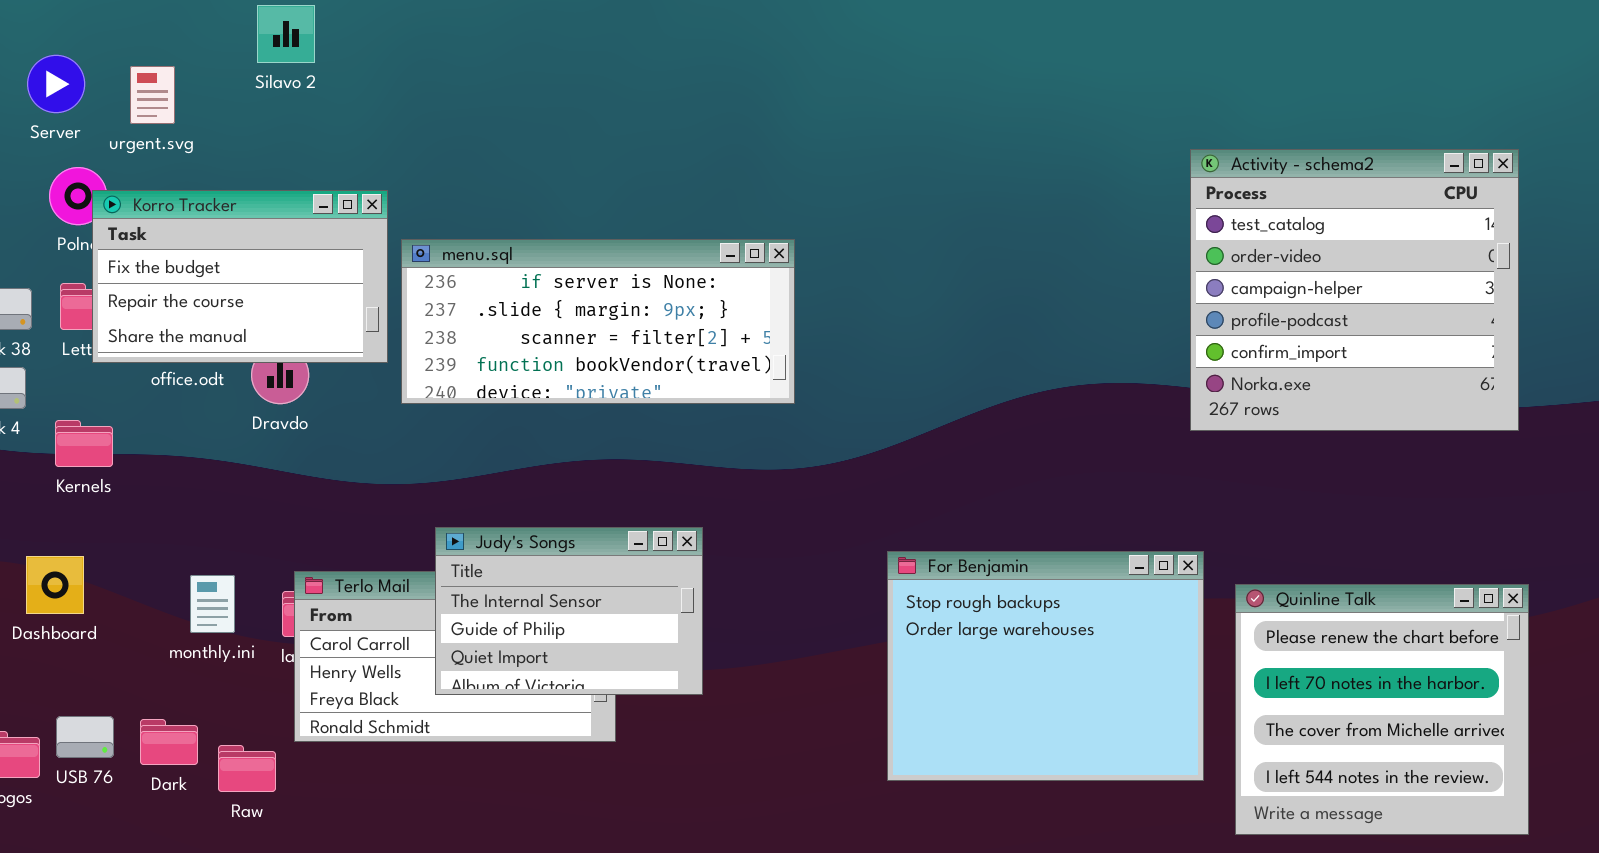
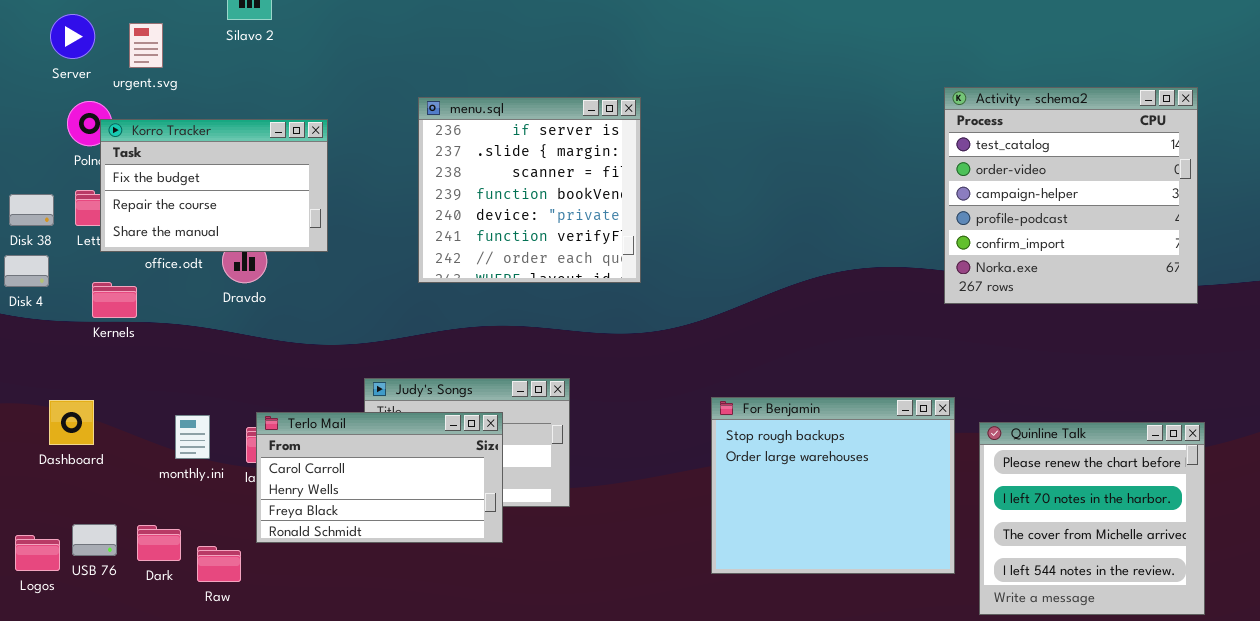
menu.sql: [401,239,795,404] -> [418,97,641,283], resized
Kernels: [55,420,113,467] -> [92,282,137,318], moved
Terlo Mail: [294,571,616,742] -> [256,412,503,543], raised

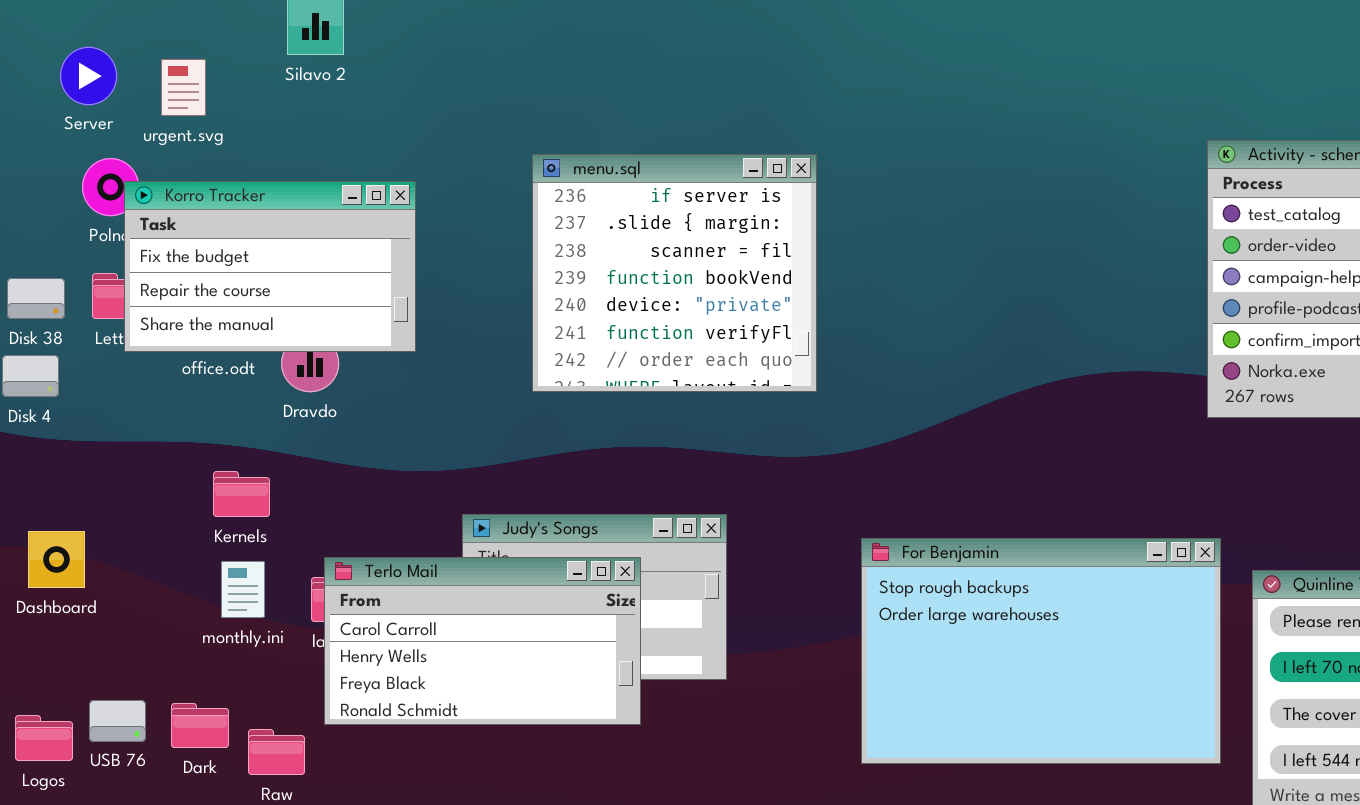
Kernels: [92,282,137,318] -> [213,471,270,517], moved
For Benjamin: [711,397,955,574] -> [861,538,1221,764], resized
Dashboard: [49,400,94,445] -> [28,531,85,588], moved

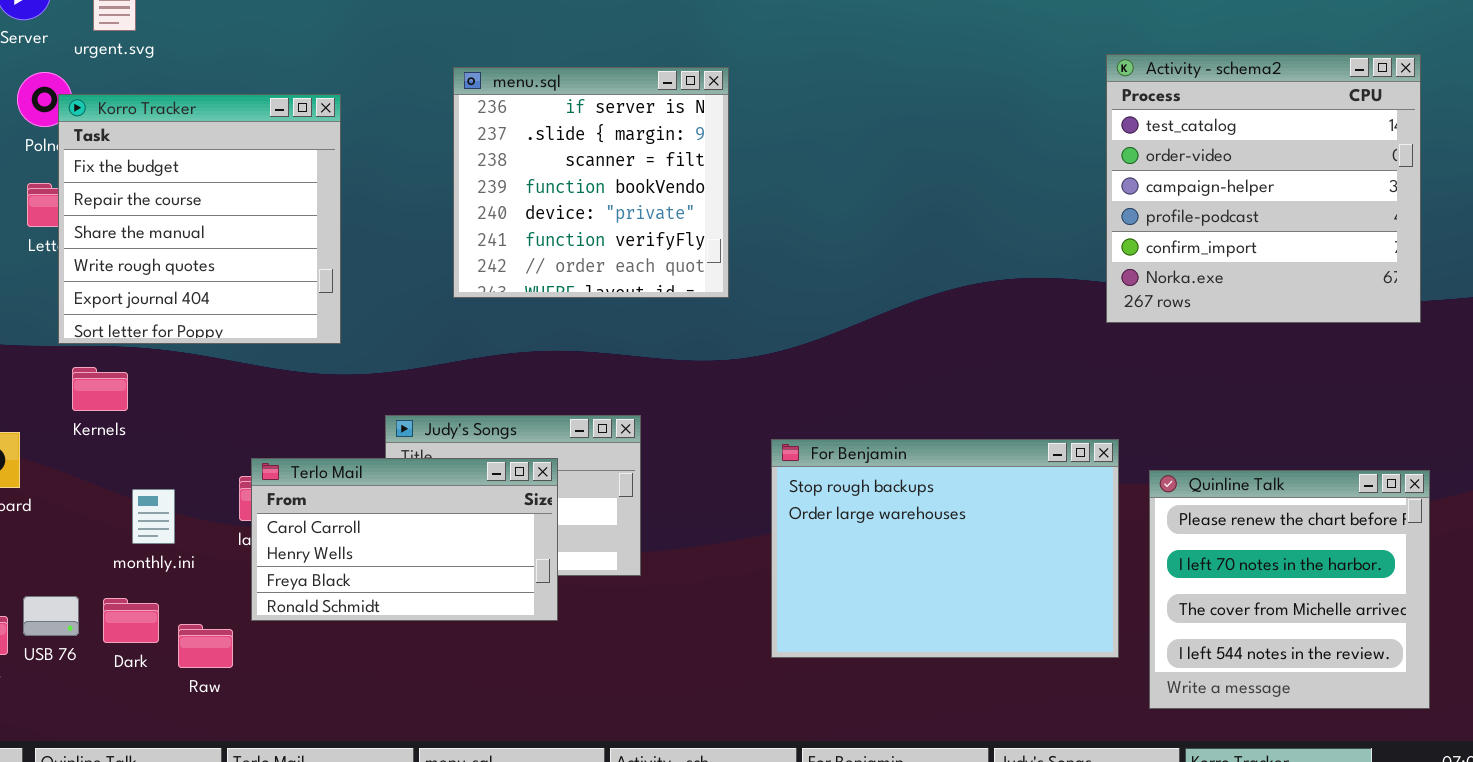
Korro Tracker: [124,181,416,352] -> [58,94,341,344], resized
Kernels: [213,471,270,517] -> [72,367,128,411], moved
monthly.ini: [221,561,265,618] -> [132,489,175,544], moved

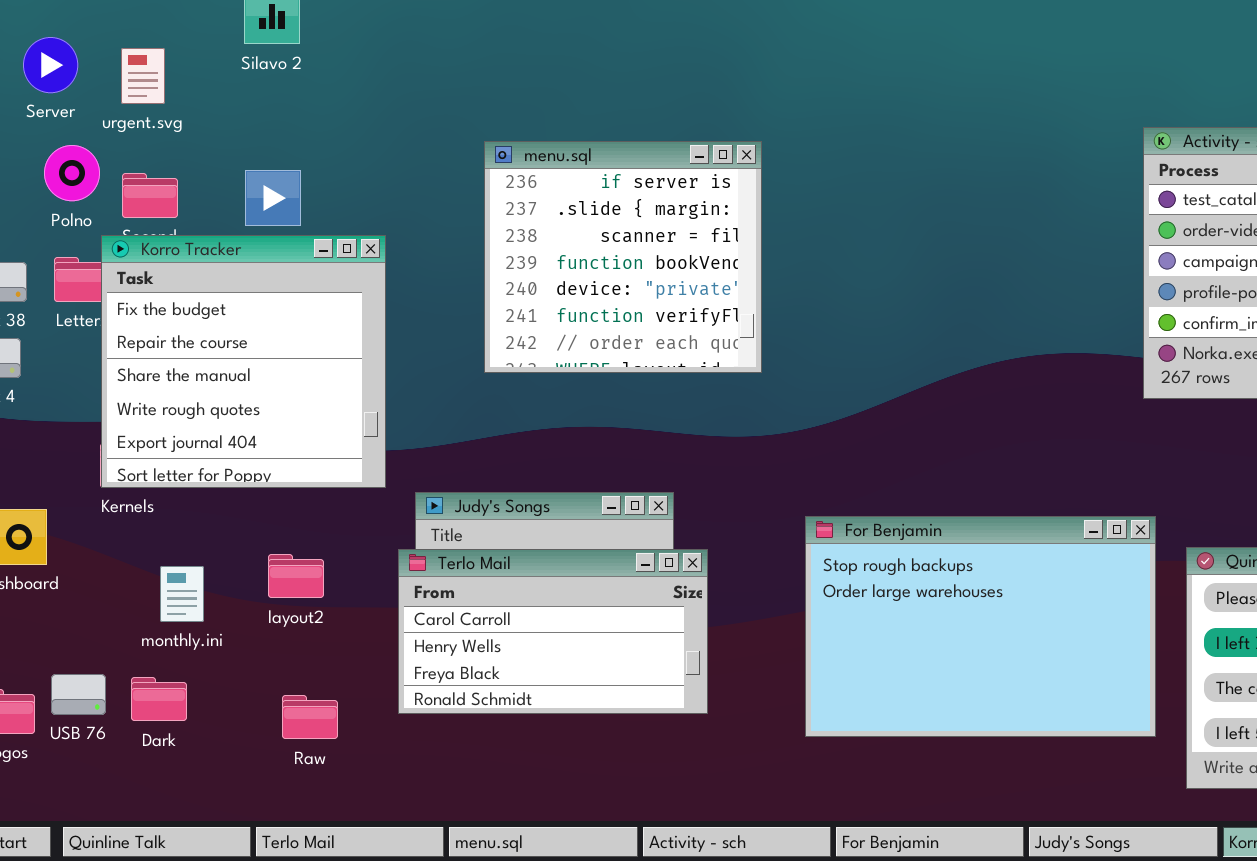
Korro Tracker: [58,94,341,344] -> [101,235,386,488], moved
Terlo Mail: [251,458,558,621] -> [398,549,708,714], moved
Raw: [178,624,233,668] -> [282,695,338,739], moved

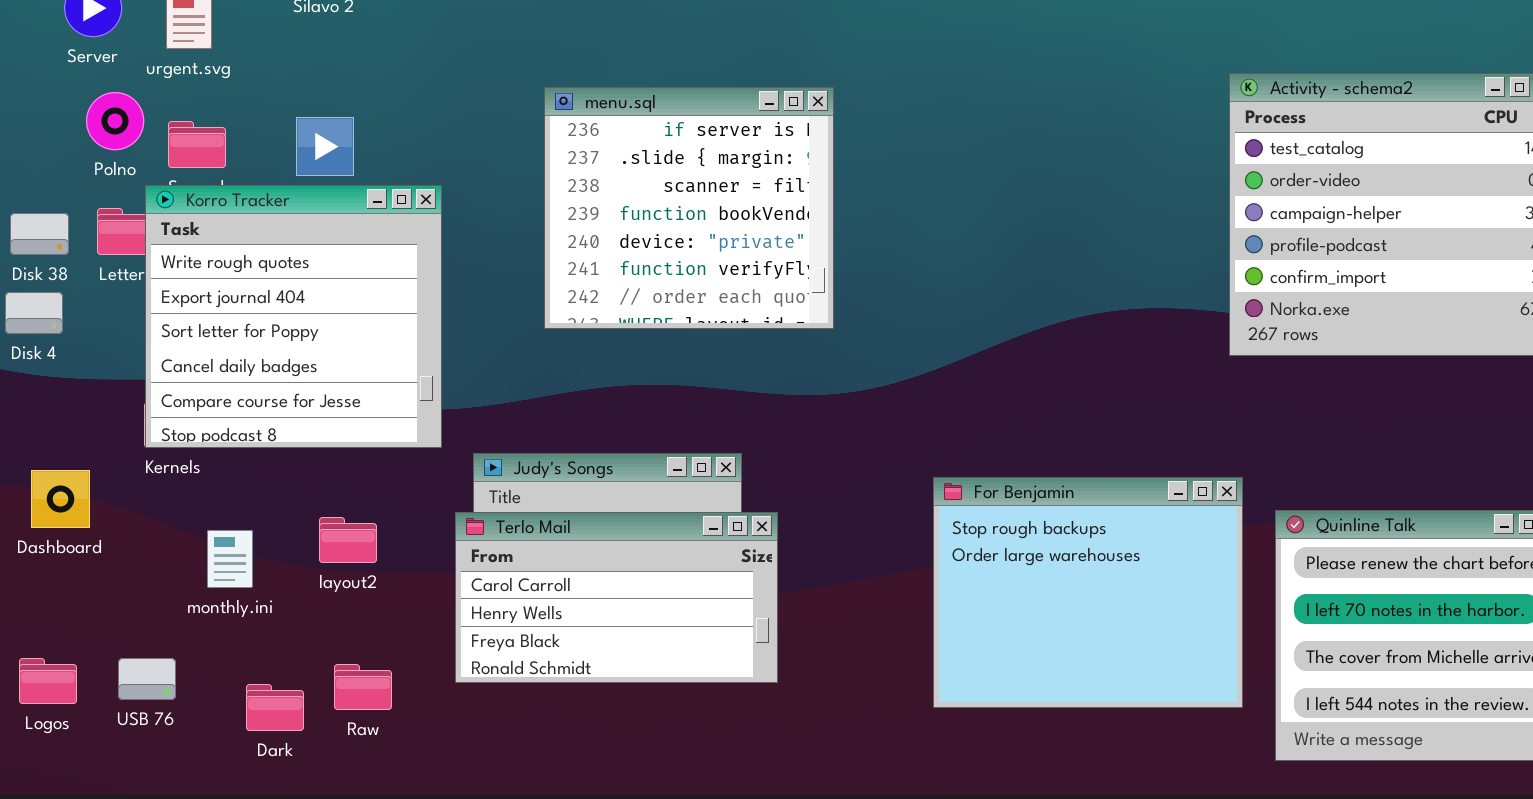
Korro Tracker: [101,235,386,488] -> [145,185,442,448], scrolled down 3 rows
For Benjamin: [805,516,1156,737] -> [933,477,1243,708], resized
USB 76: [51,674,106,715] -> [118,658,176,700], moved
Dark: [131,677,187,721] -> [246,684,304,731], moved

